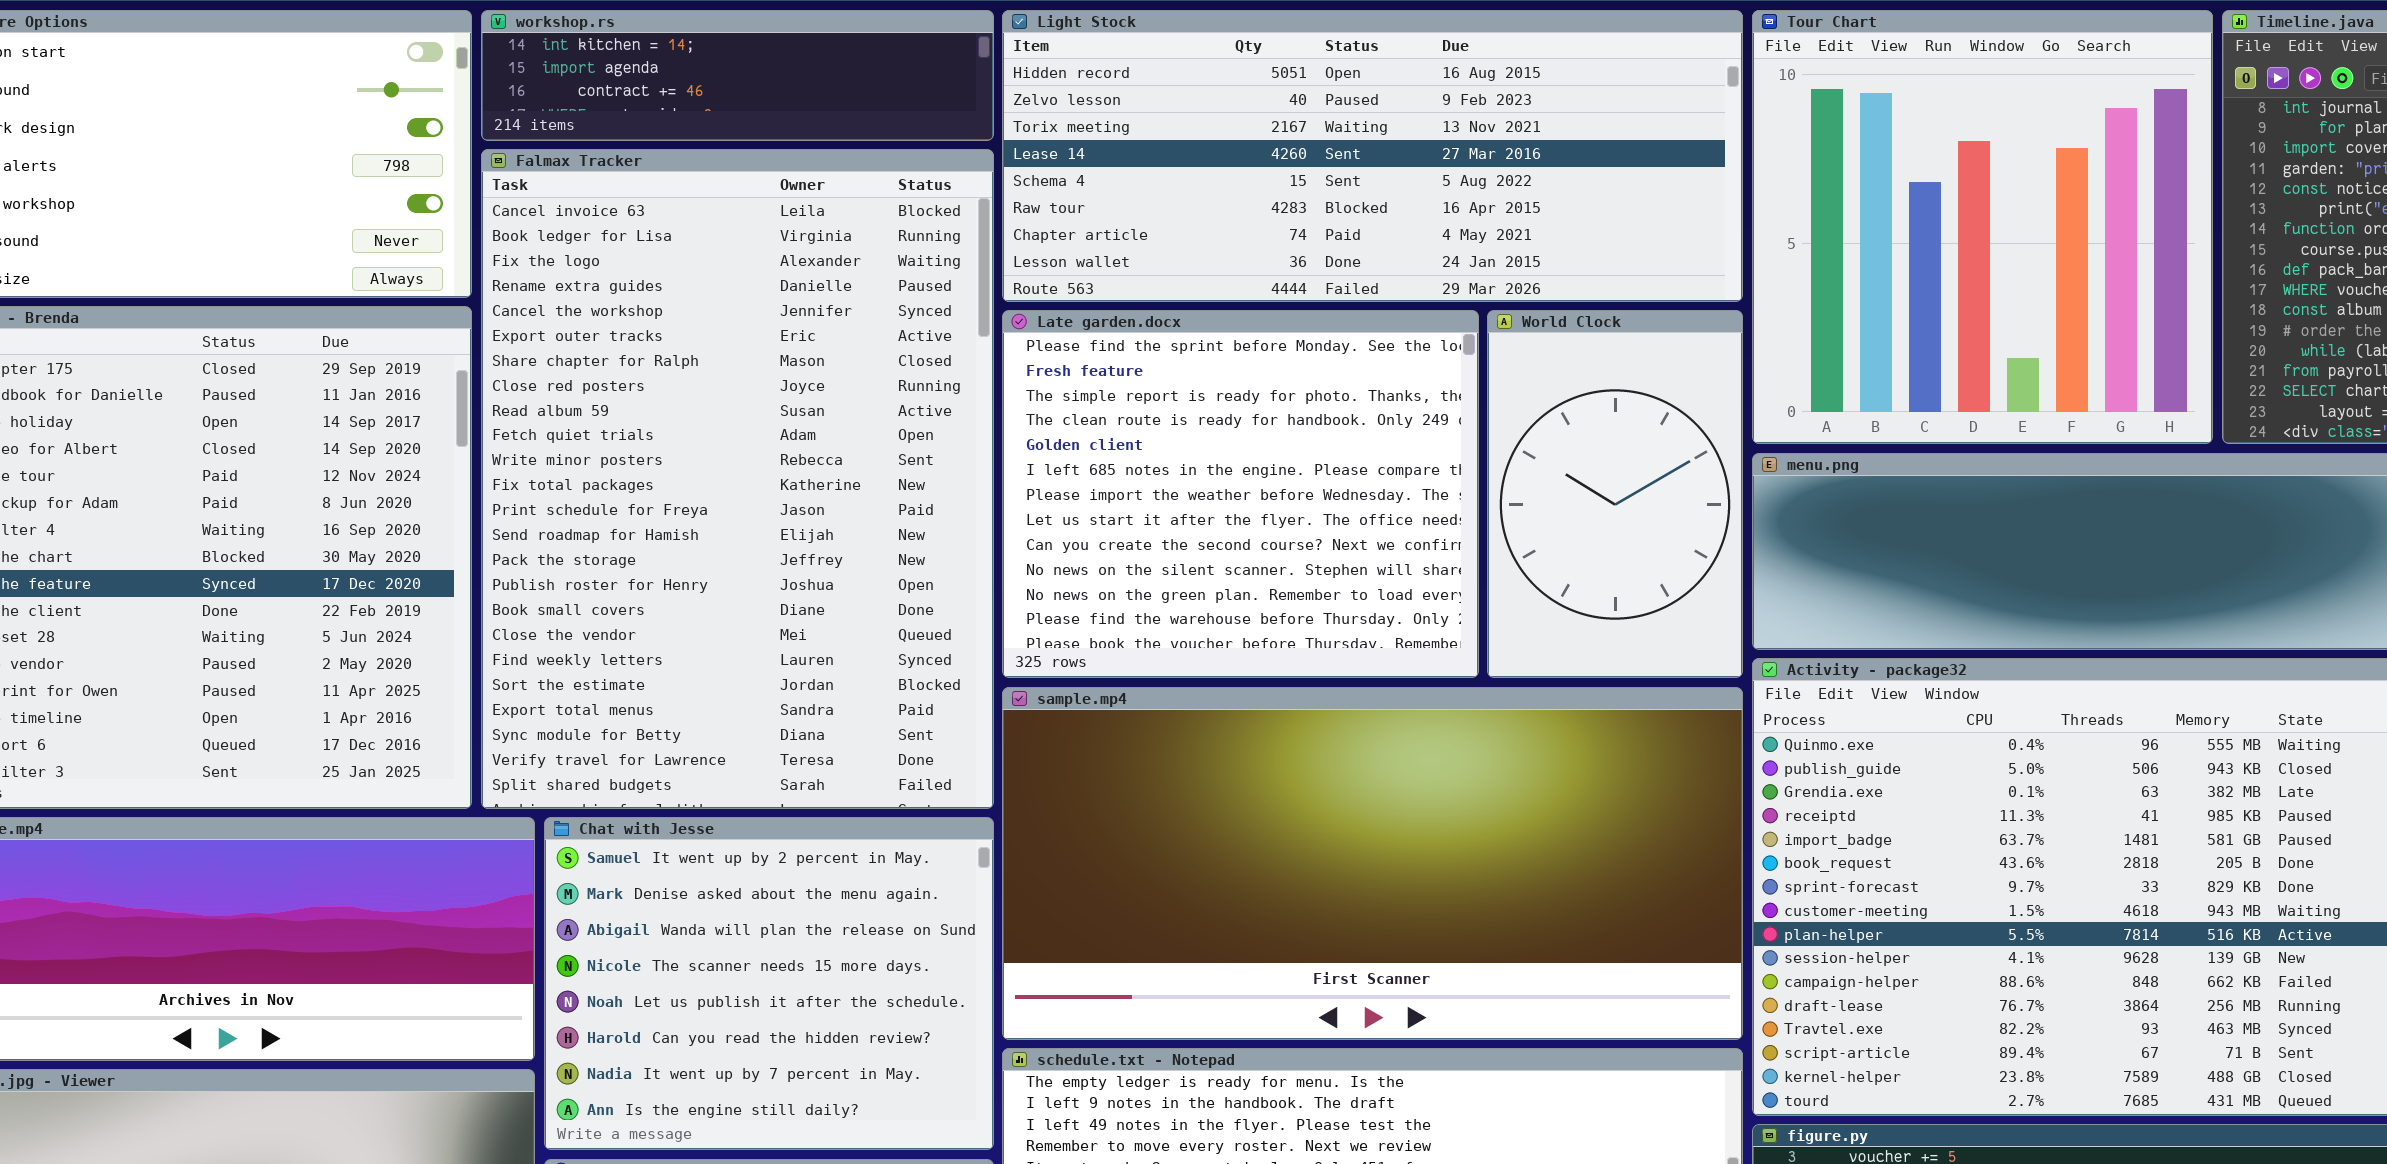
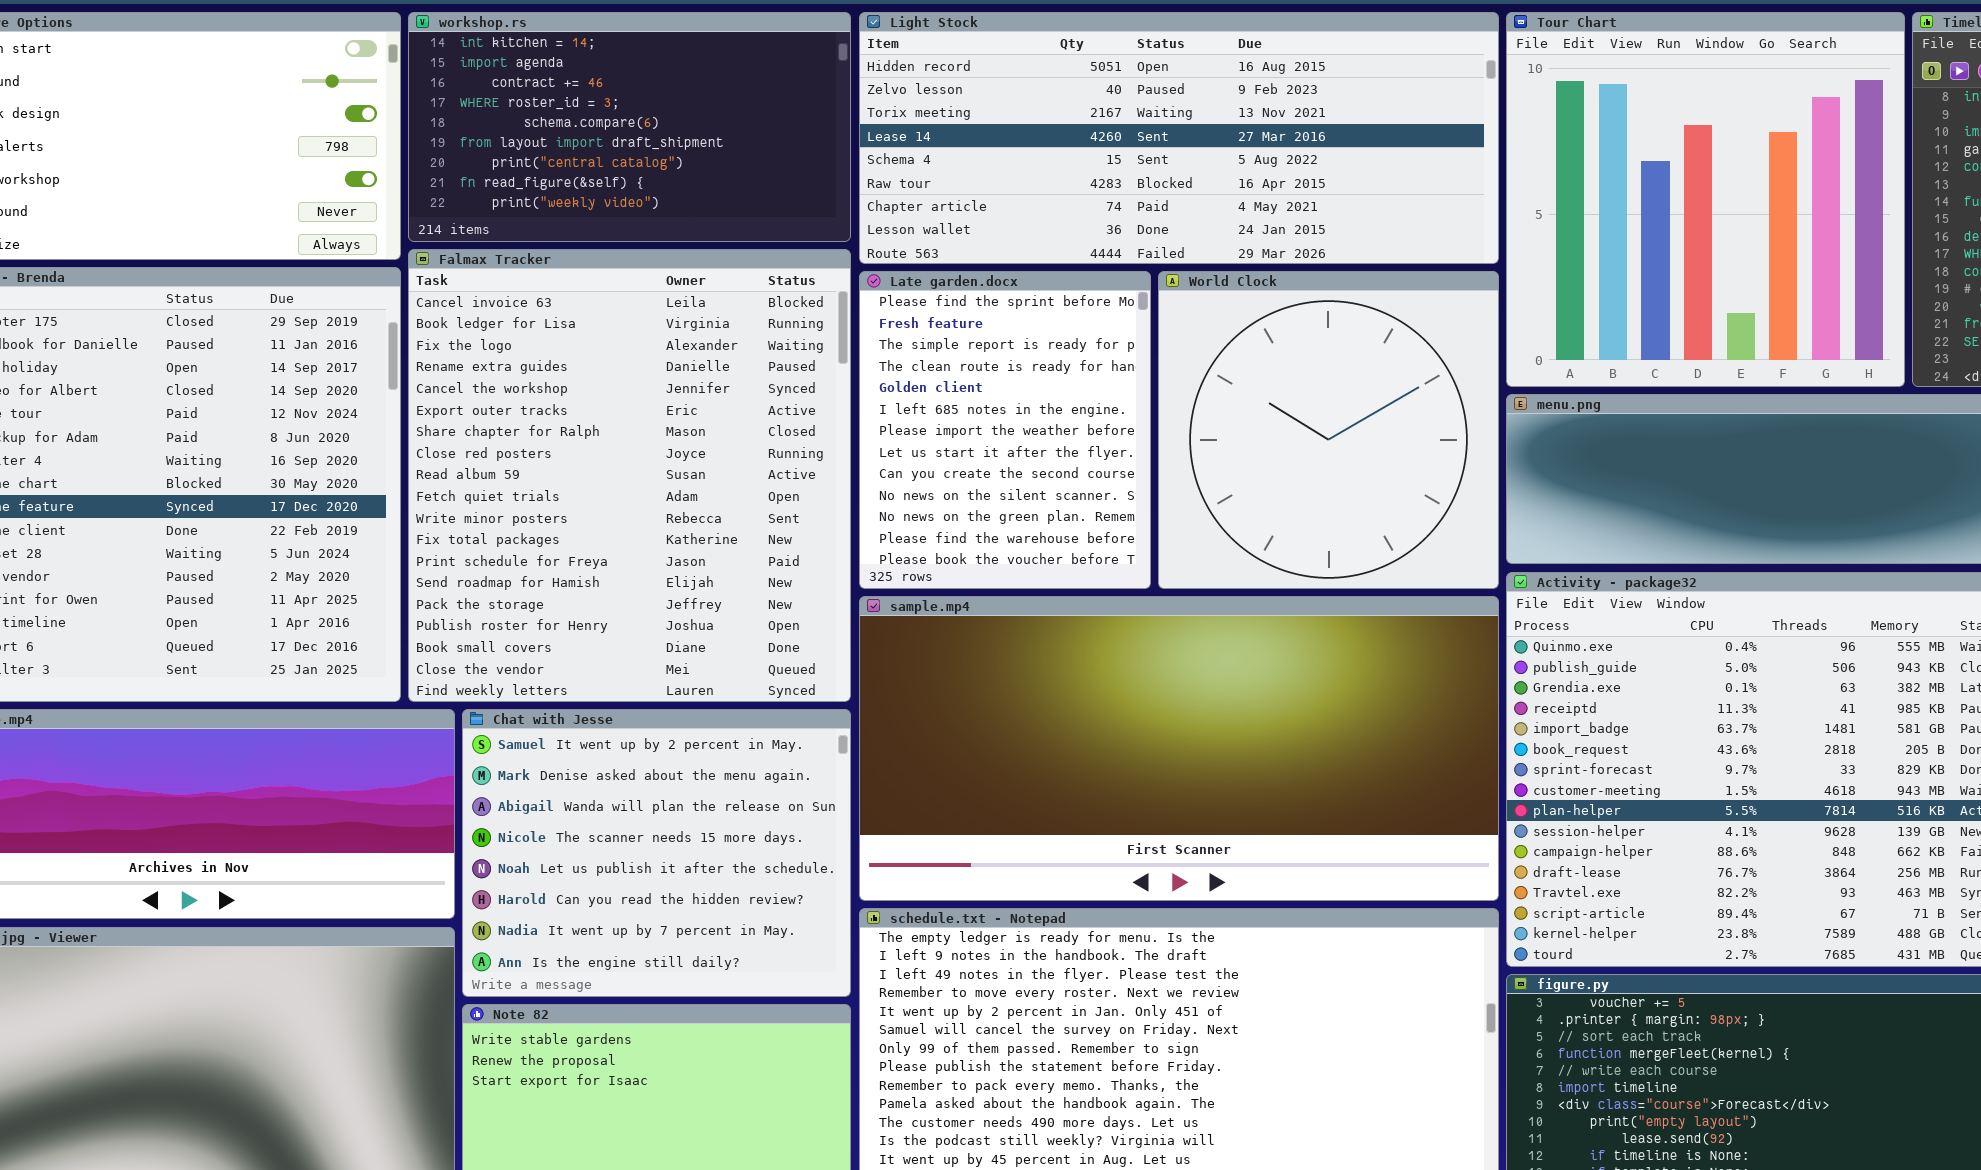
workshop.rs: [481,10,994,141] -> [408,12,851,242], resized
Falmax Tracker: [481,149,994,809] -> [408,249,851,702], resized
Late garden.docx: [1002,310,1479,678] -> [859,271,1151,589], resized
World Clock: [1487,310,1743,678] -> [1158,271,1499,589], resized

